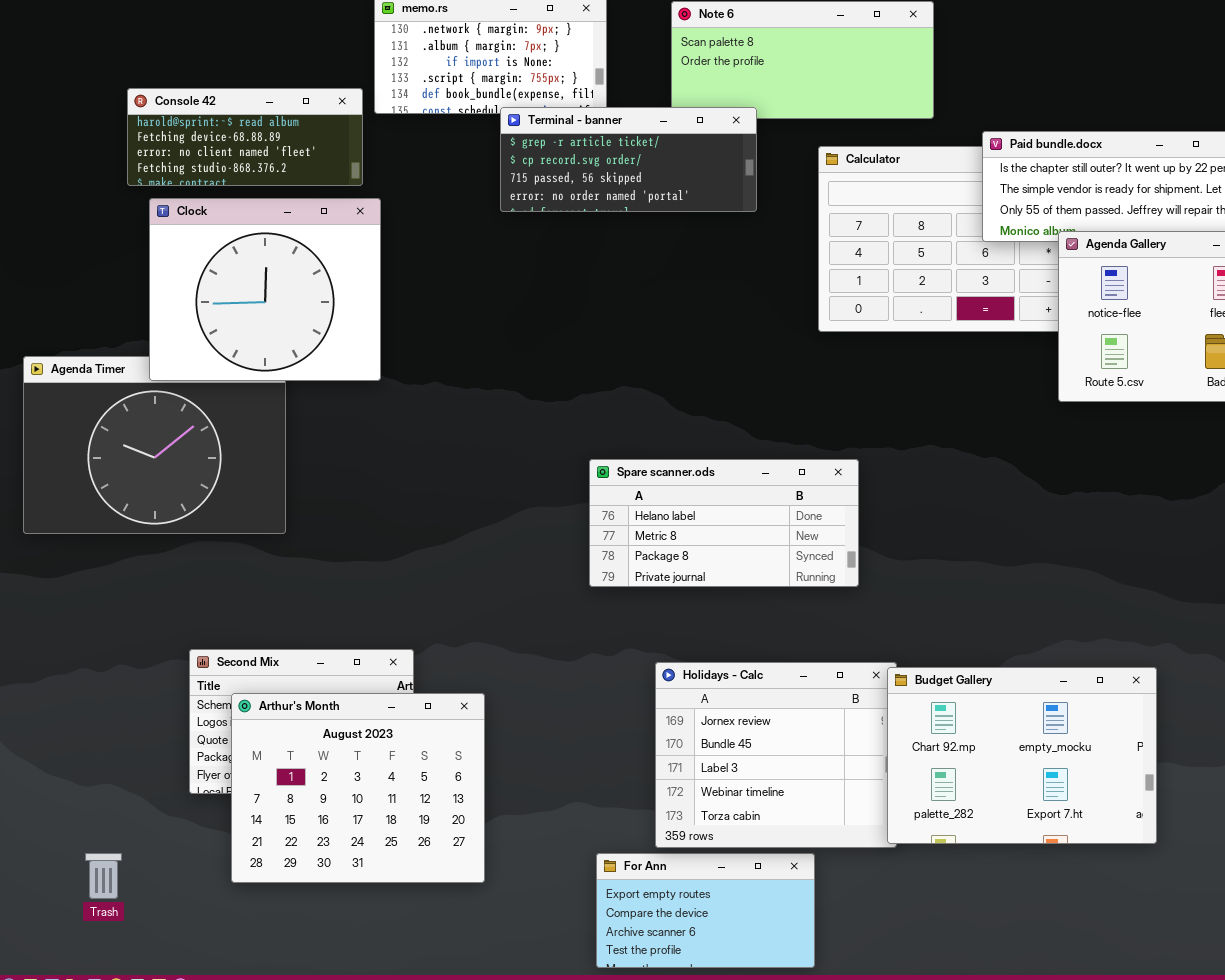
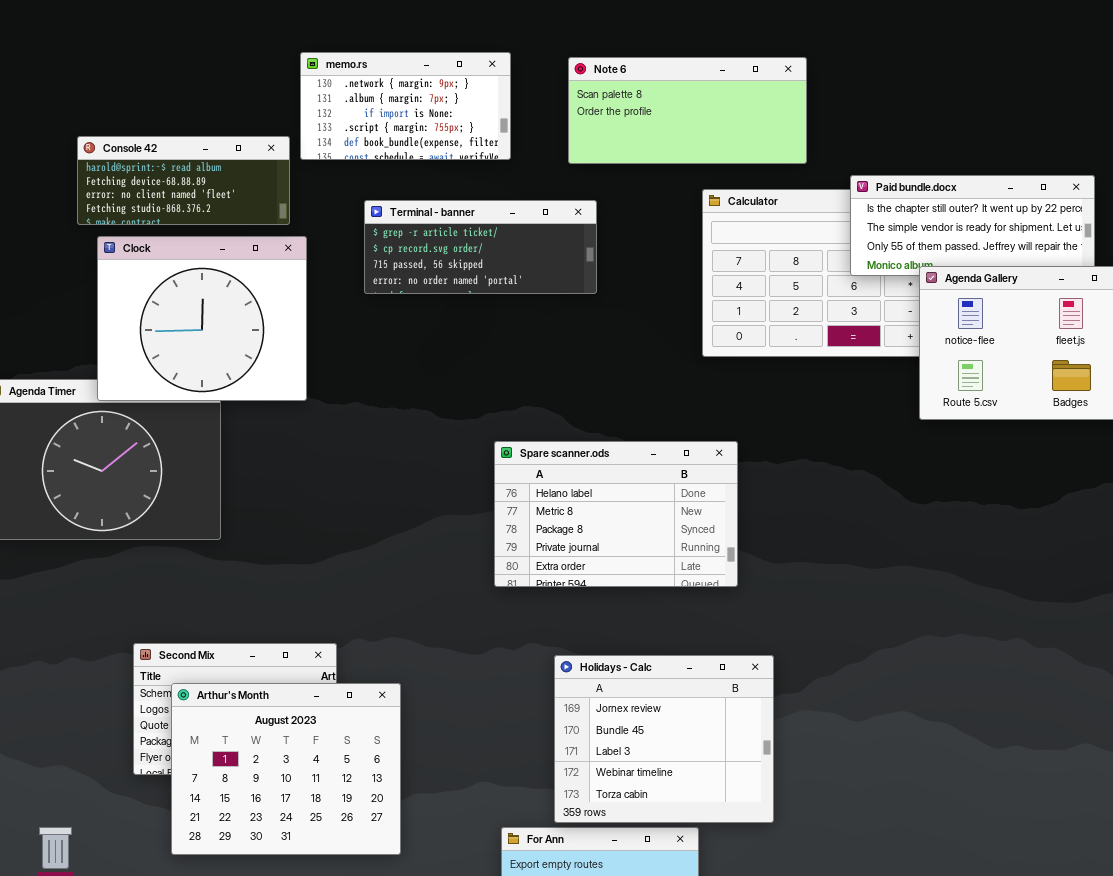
Terminal - banner: [500,107,757,212] -> [364,200,597,294], moved
Spare scanner.ods: [589,459,859,587] -> [494,441,738,587], resized
Budget Gallery: [887,667,1157,844] -> none, closed

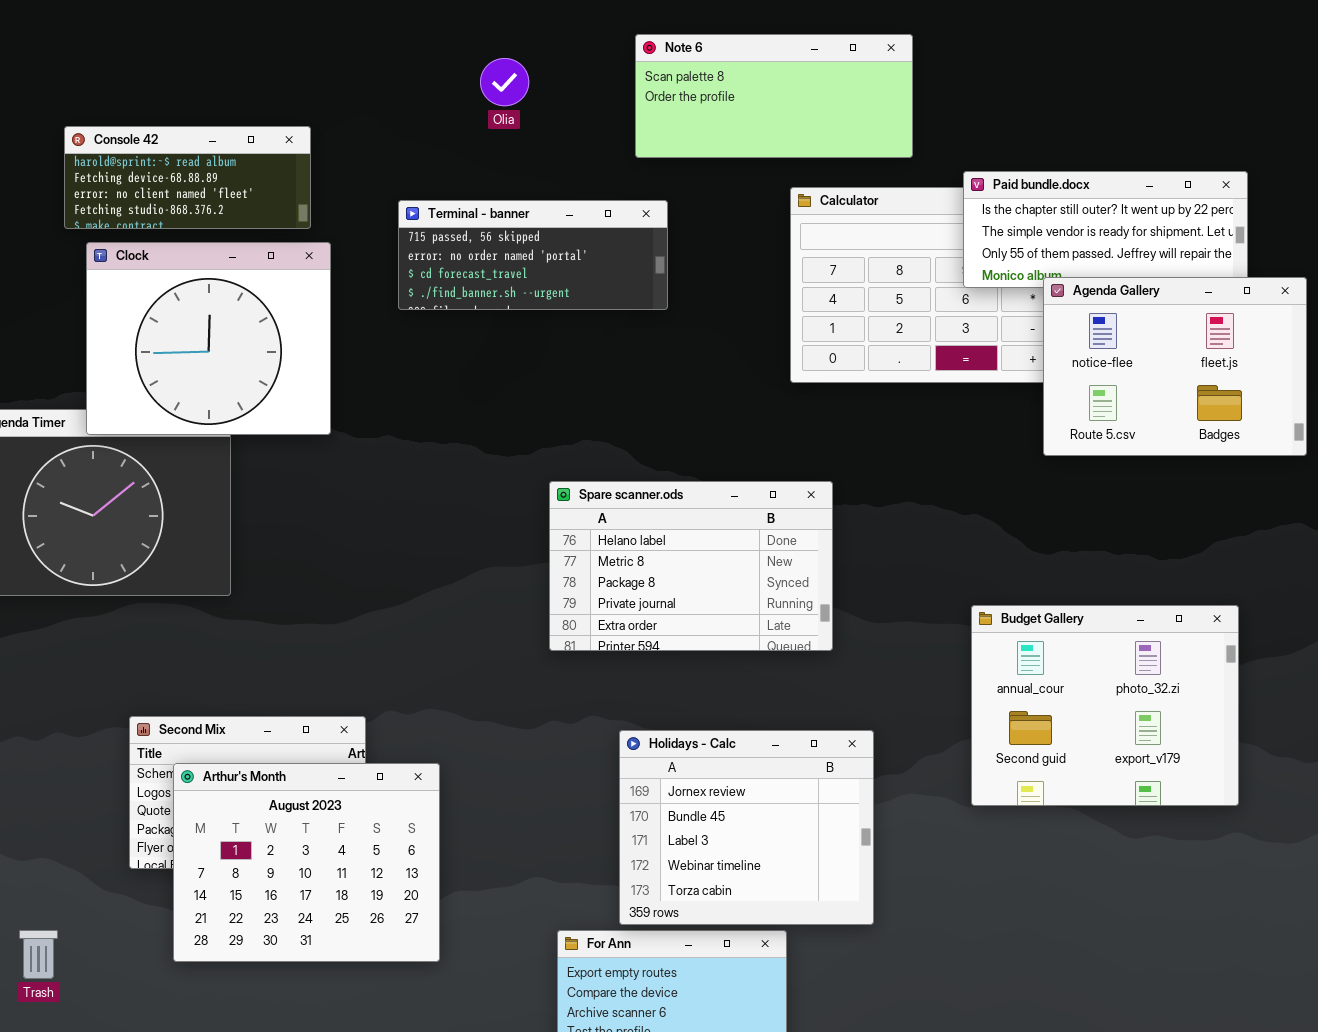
memo.rs: [300,52,511,160] -> none, closed
Terminal - banner: [364,200,597,294] -> [398,200,668,310], scrolled down 2 rows
Budget Gallery: none -> [971,605,1239,806], opened

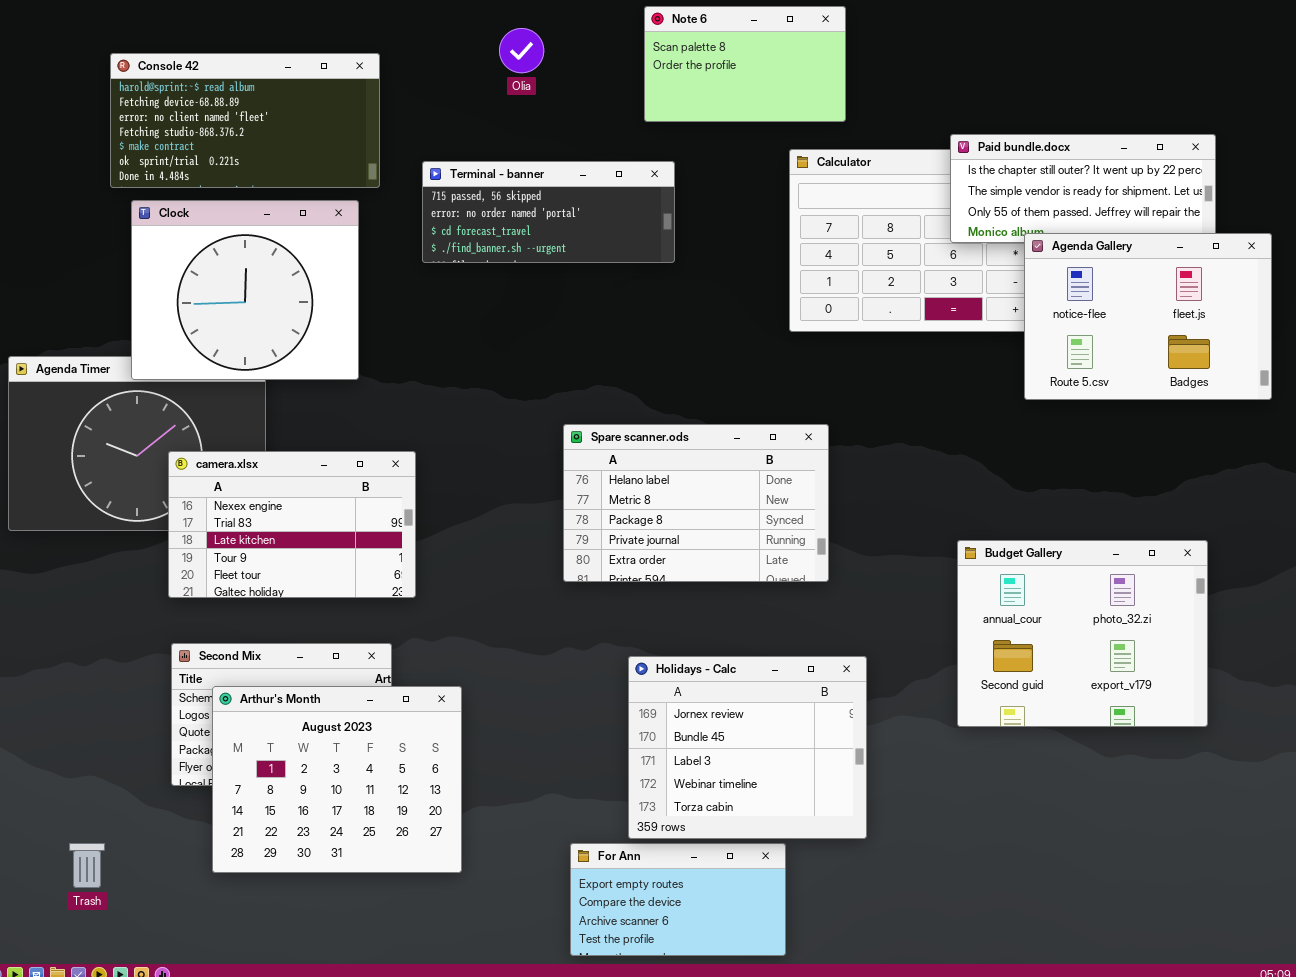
Note 6: [635,34,913,158] -> [644,6,846,122], resized
Console 42: [64,126,311,229] -> [110,53,380,188], resized
camera.xlsx: none -> [168,451,416,598], opened

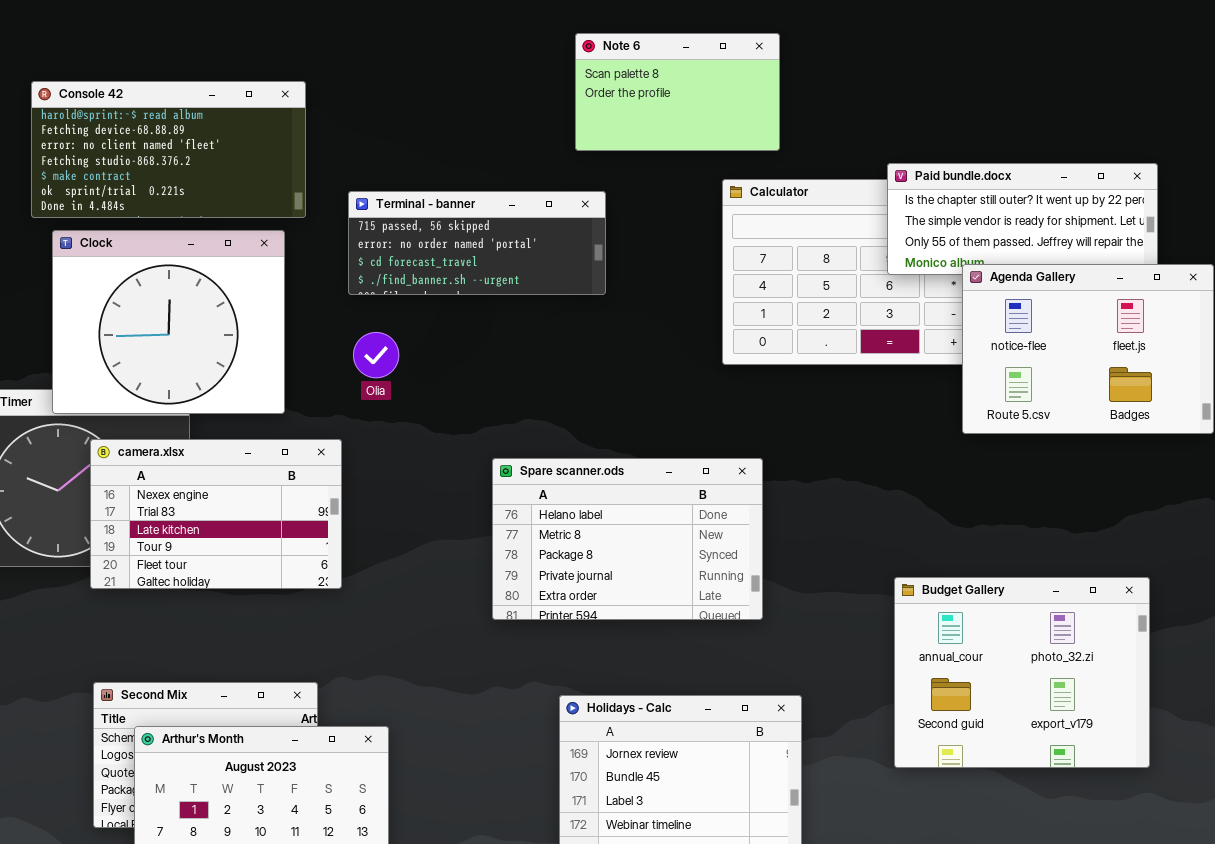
Olia: [499,28,544,73] -> [353,332,399,378], moved
camera.xlsx: [168,451,416,598] -> [90,439,342,589], moved

